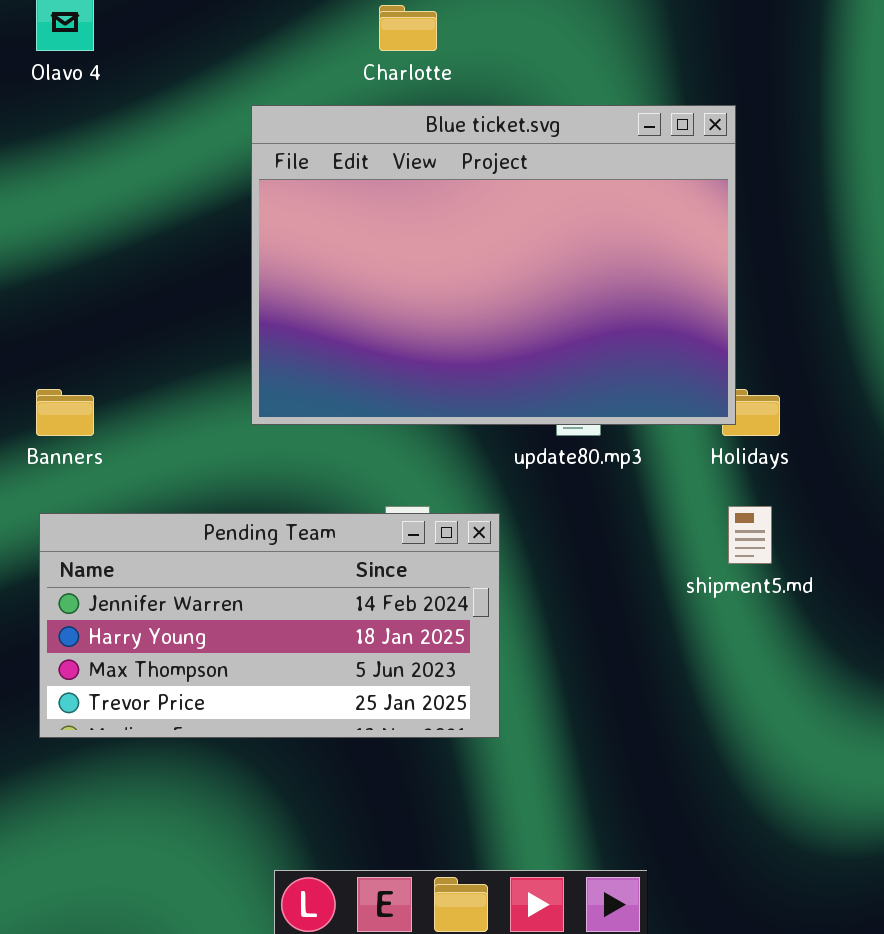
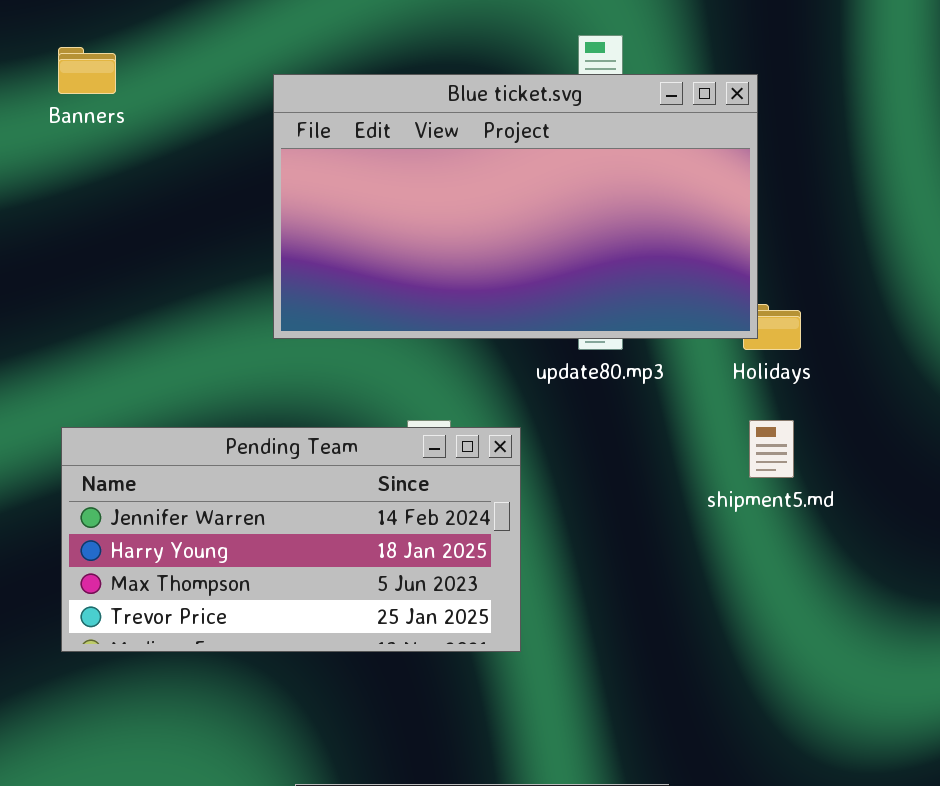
Blue ticket.svg: [251,105,736,425] -> [273,74,758,339], resized
Banners: [36,389,94,436] -> [58,47,116,94], moved

